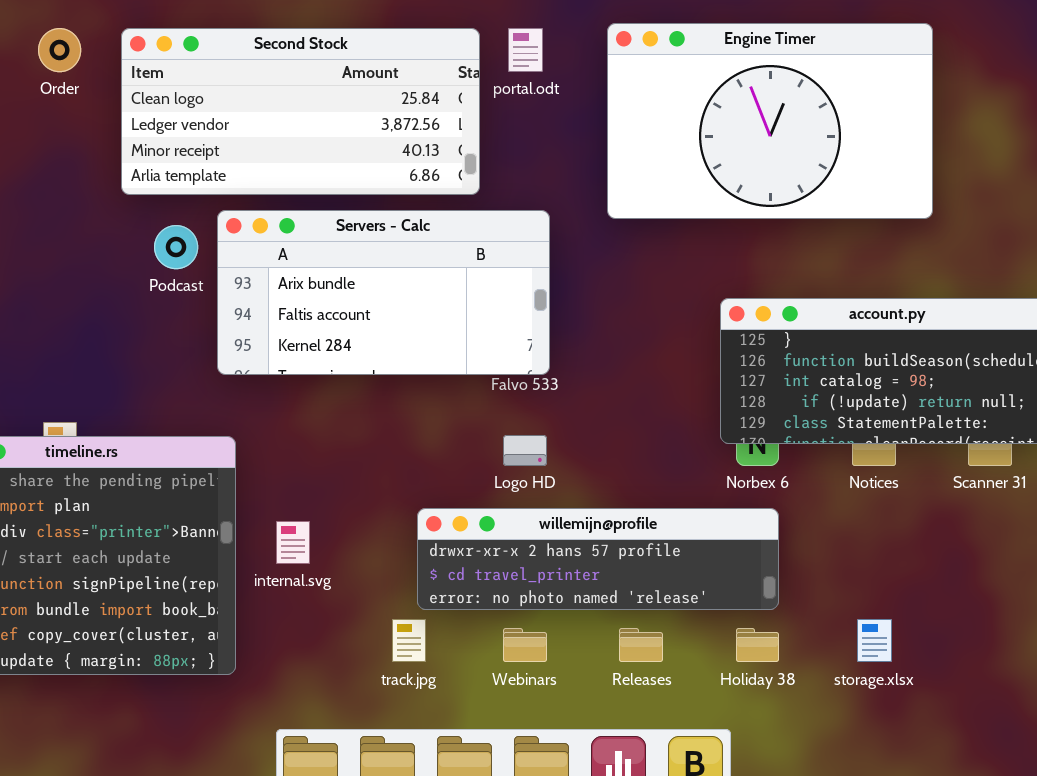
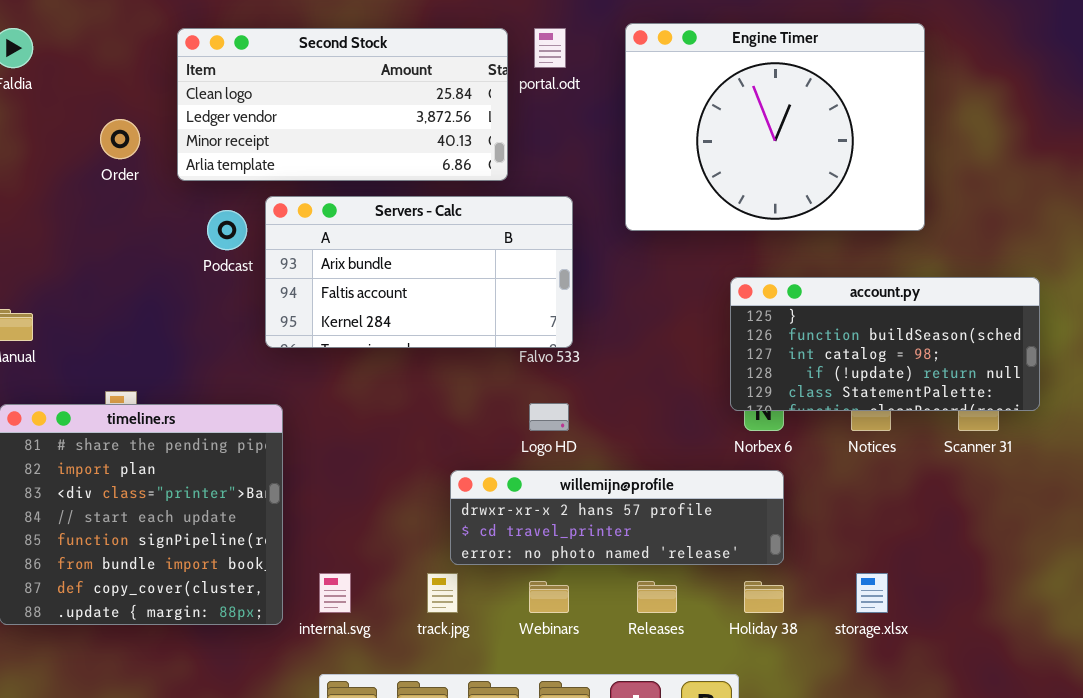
Engine Timer: [607,23,933,219] -> [625,23,925,231], resized
Order: [38,28,81,72] -> [100,119,140,159], moved
internal.svg: [276,521,310,564] -> [319,573,351,613], moved

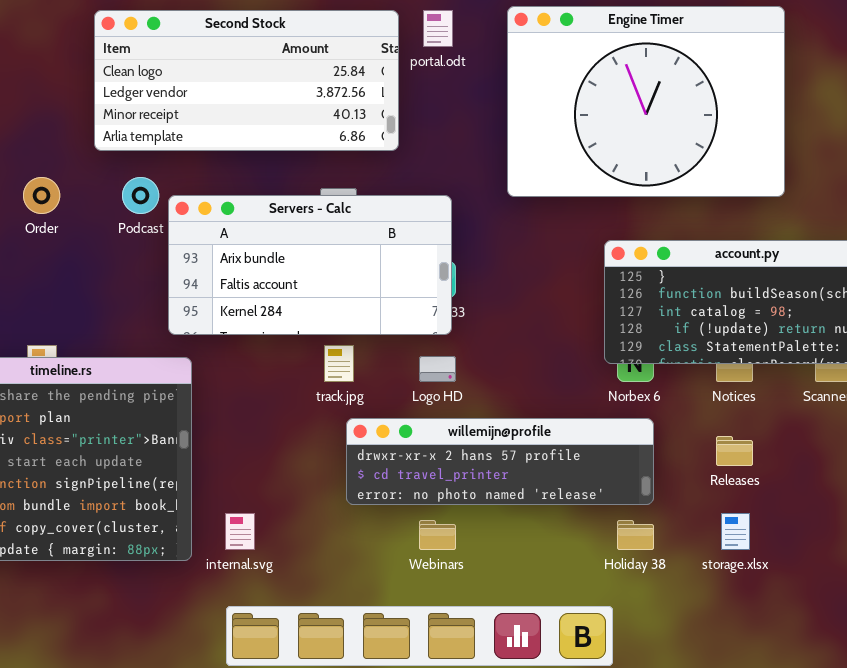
Order: [100,119,140,159] -> [23,177,60,214], moved
Servers - Calc: [265,196,573,348] -> [168,195,452,335], moved
track.jpg: [427,573,458,613] -> [324,345,354,382], moved
Releases: [637,581,677,613] -> [716,436,753,466], moved

